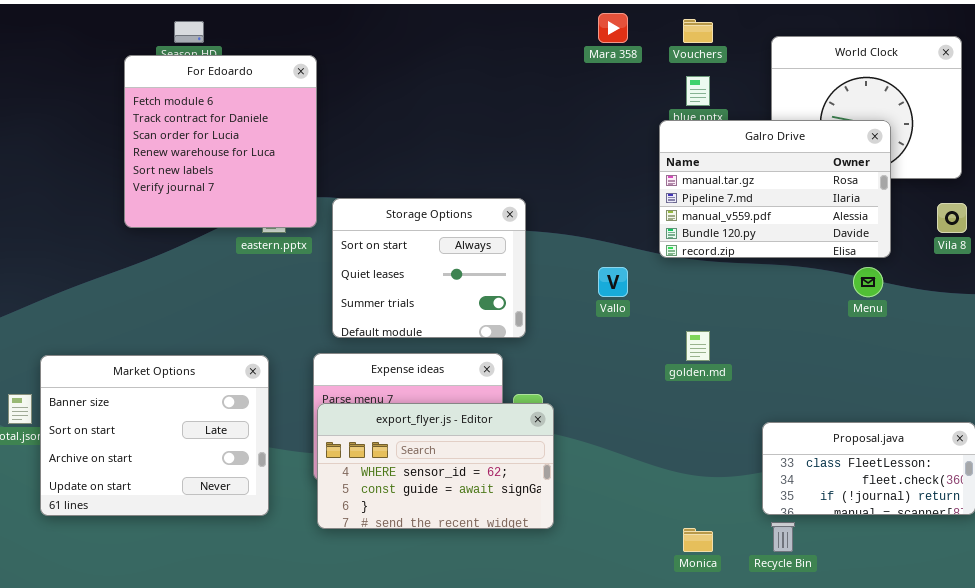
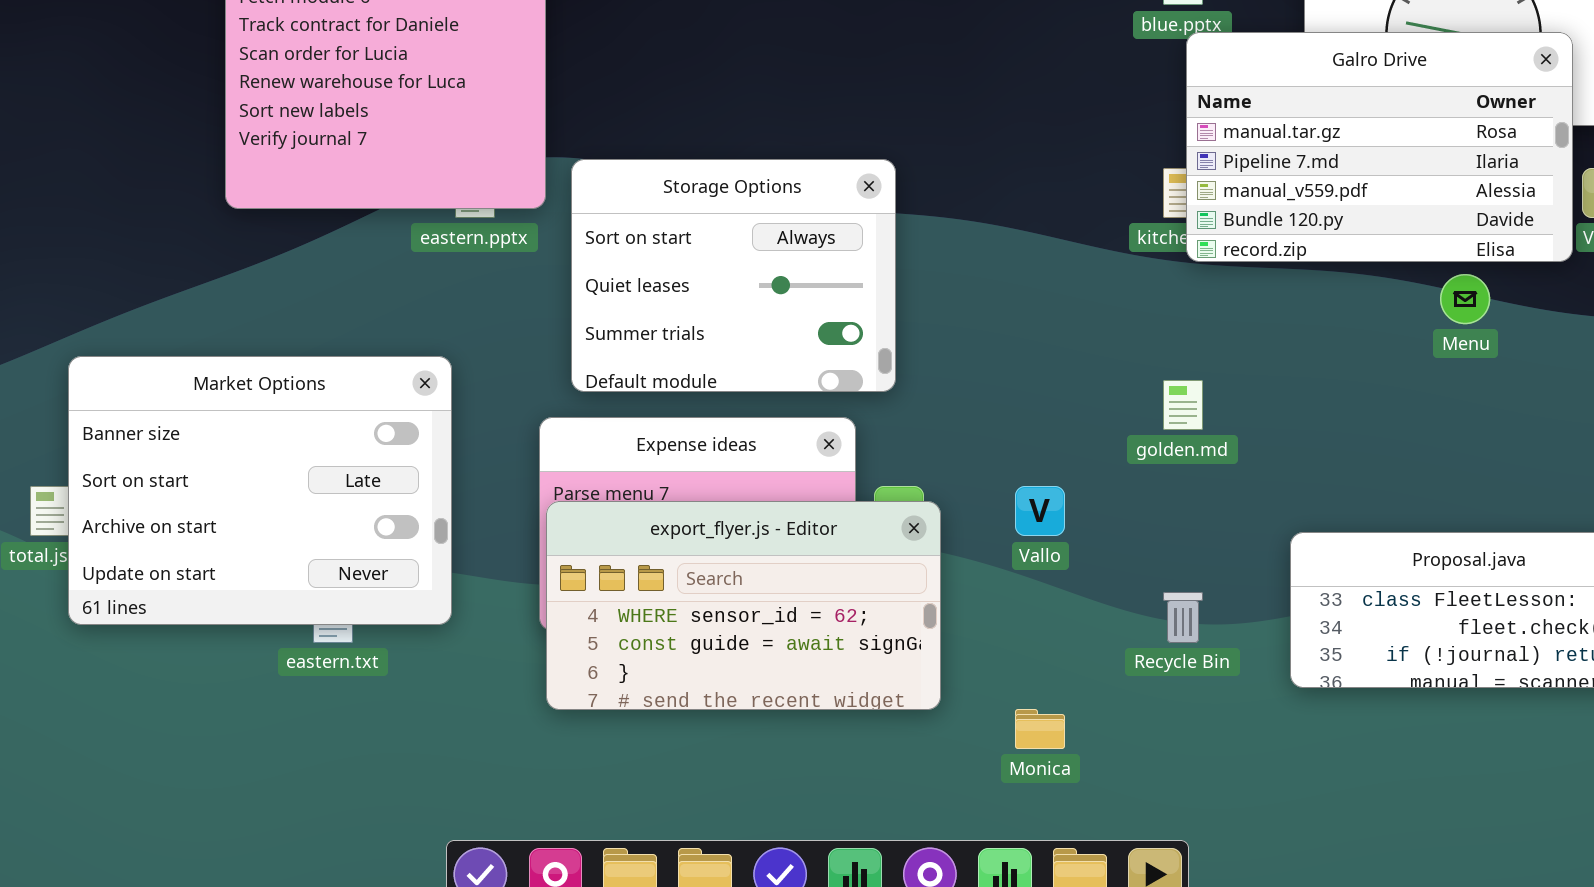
Galro Drive: [659,120,891,258] -> [1186,32,1573,262], moved
Vallo: [598,267,628,297] -> [1015,486,1065,536], moved
Market Options: [40,355,269,516] -> [68,356,452,625], moved
Recycle Bin: [771,522,795,552] -> [1163,592,1203,643], moved
Monica: [683,528,713,552] -> [1015,709,1065,749], moved

